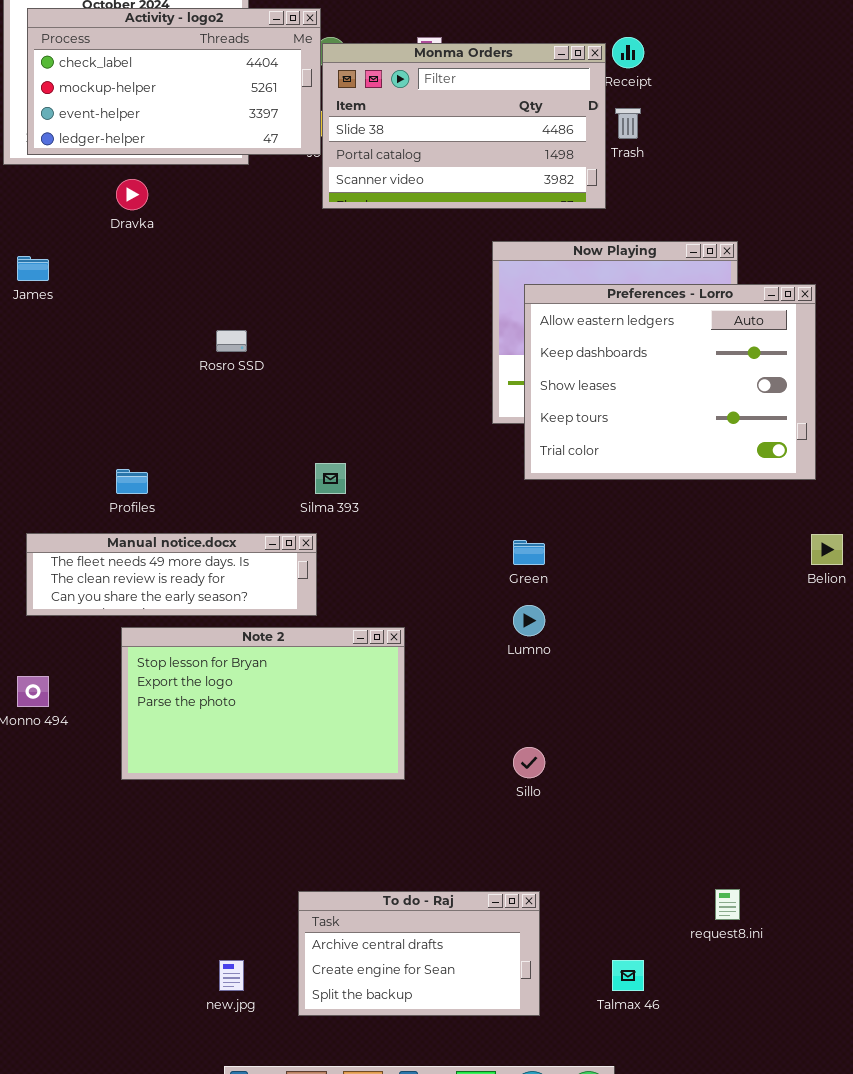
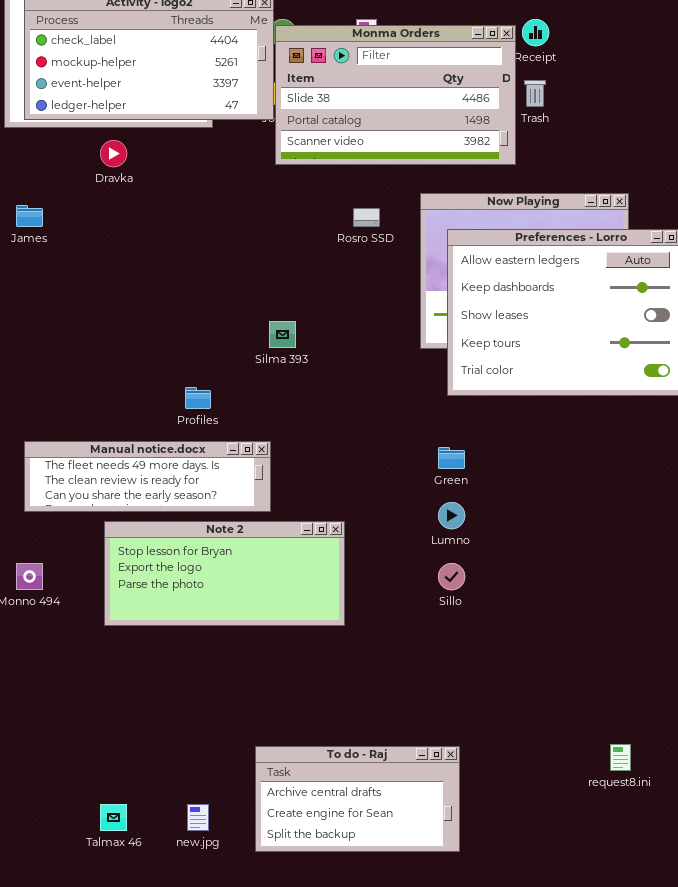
Rosro SSD: [216,330,247,352] -> [353,208,380,227], moved
Silma 393: [315,463,346,494] -> [269,321,296,348], moved
Profiles: [116,469,148,494] -> [185,387,211,409], moved
Note 2: [121,627,405,780] -> [104,521,345,626], resized
Sillo: [513,747,545,778] -> [438,563,465,590], moved
Talmax 46: [612,960,644,991] -> [100,804,127,831], moved

